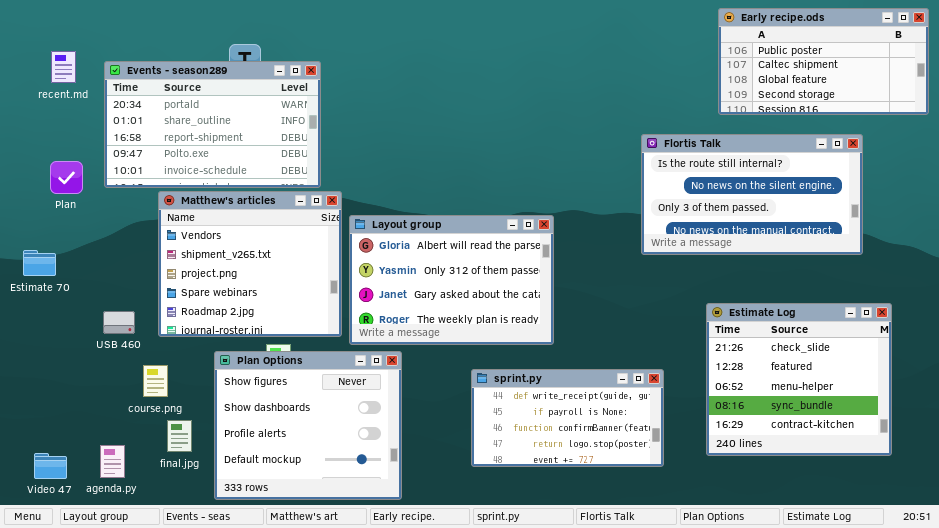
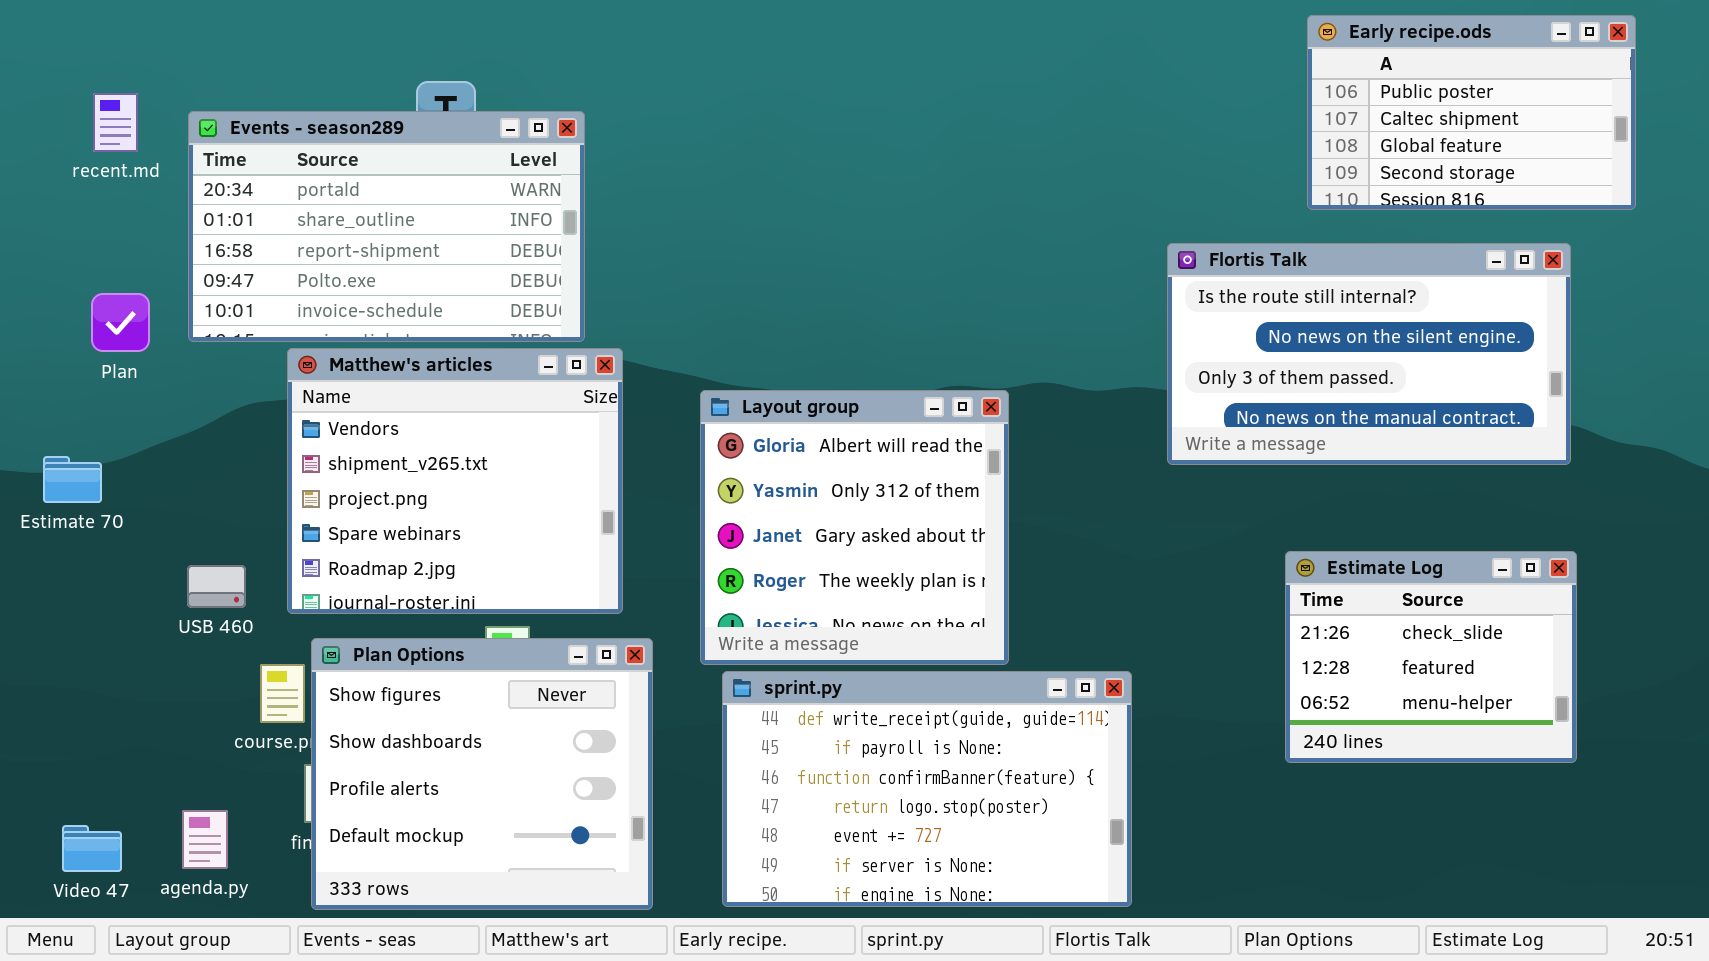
Early recipe.ods: [718,8,929,115] -> [1307,15,1636,210], resized
Layout group: [349,215,554,345] -> [700,390,1009,665], resized
Estimate Log: [706,303,892,456] -> [1285,551,1577,763], resized
Plan Options: [214,351,402,500] -> [311,638,653,910], moved
sprint.py: [471,369,664,467] -> [722,671,1132,907], moved, resized

